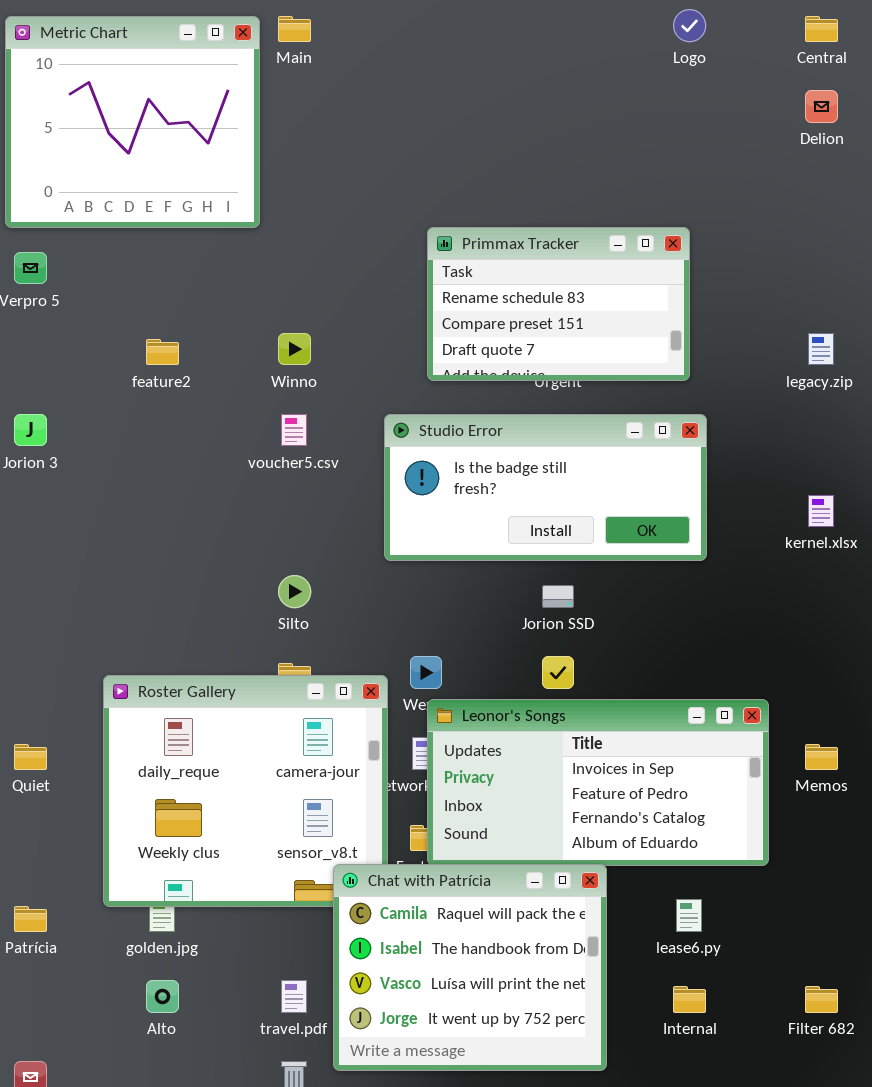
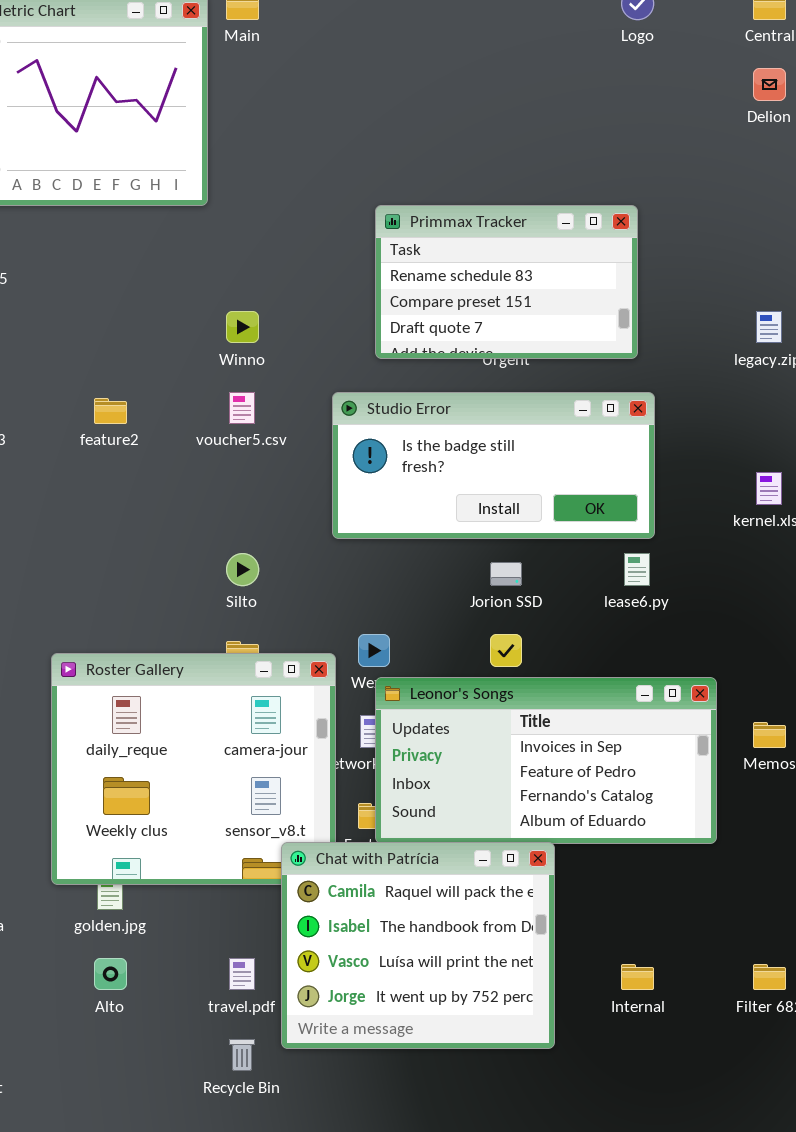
feature2: [146,339,179,365] -> [94,398,127,424], moved
lease6.py: [676,899,702,932] -> [624,553,650,586], moved

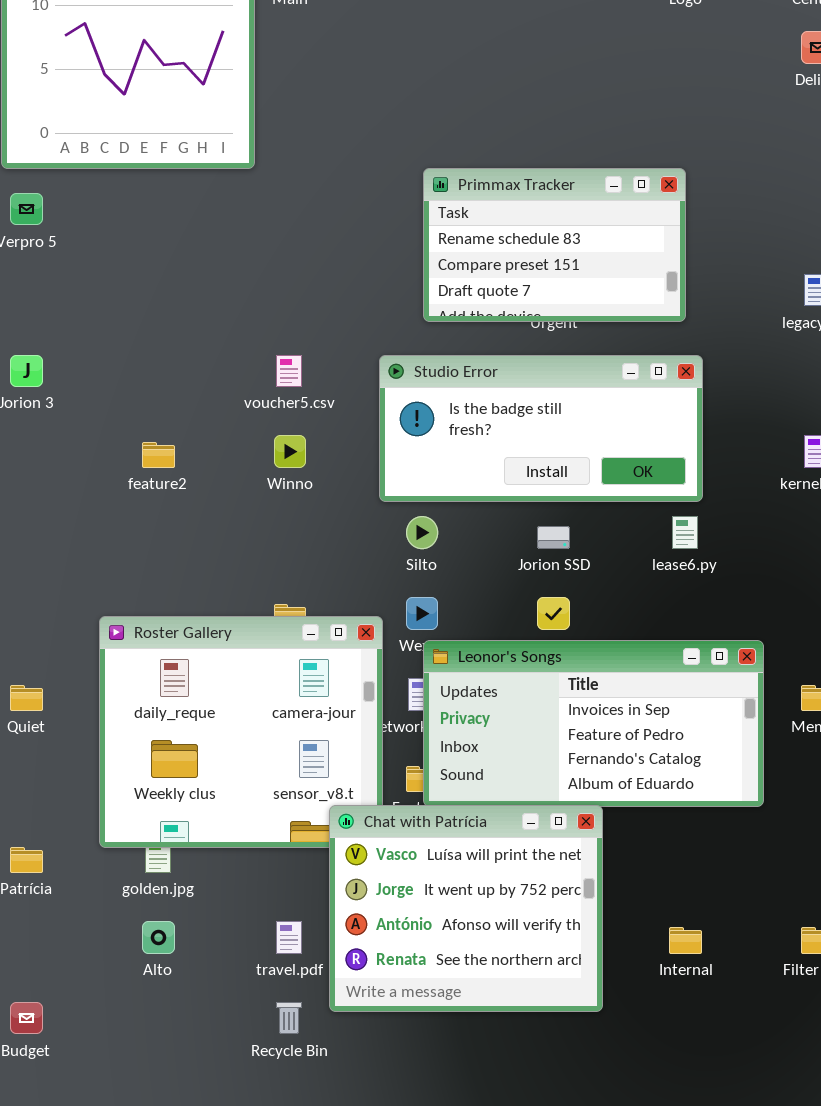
Winno: [226,311,259,343] -> [274,435,306,468], moved
feature2: [94,398,127,424] -> [142,442,175,468], moved
Silto: [226,553,259,586] -> [406,516,438,549], moved
Chat with Patrícia: [281,842,555,1049] -> [329,805,603,1012], scrolled down 2 rows

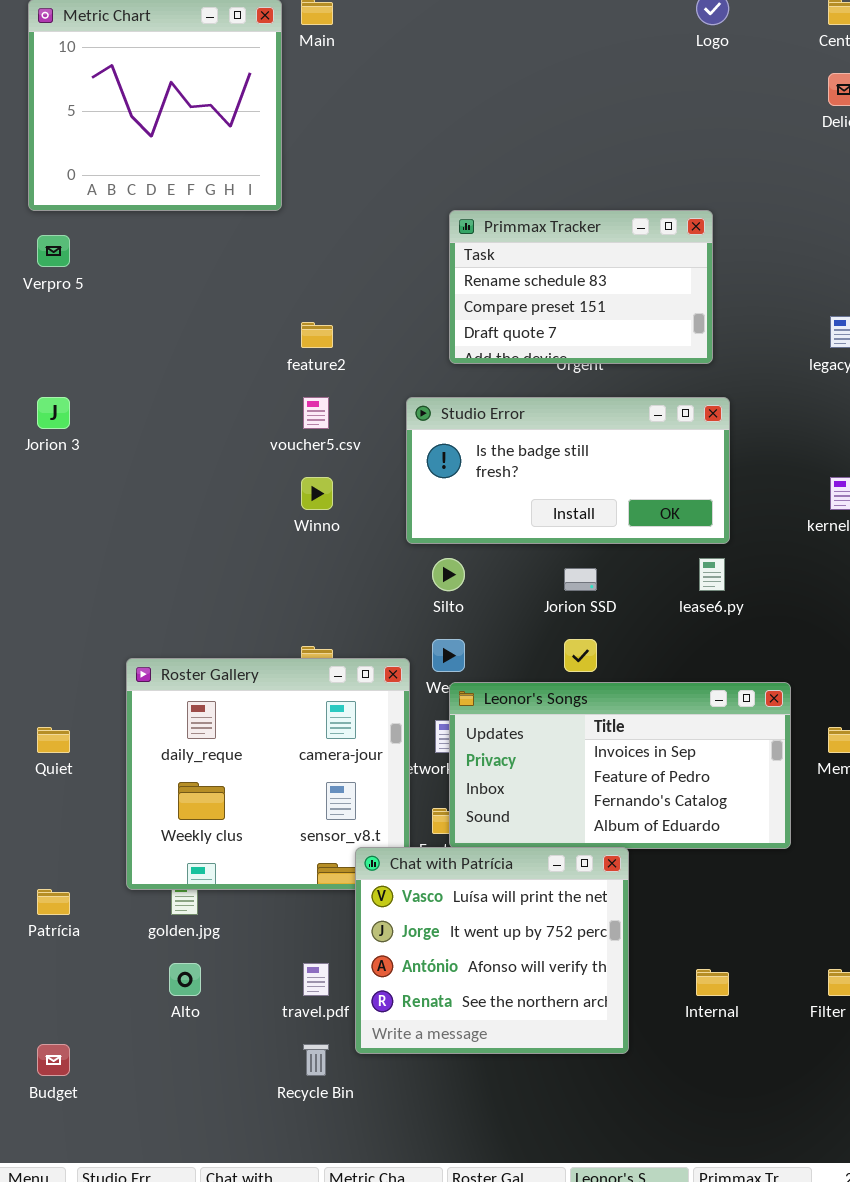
feature2: [142,442,175,468] -> [301,322,333,348], moved

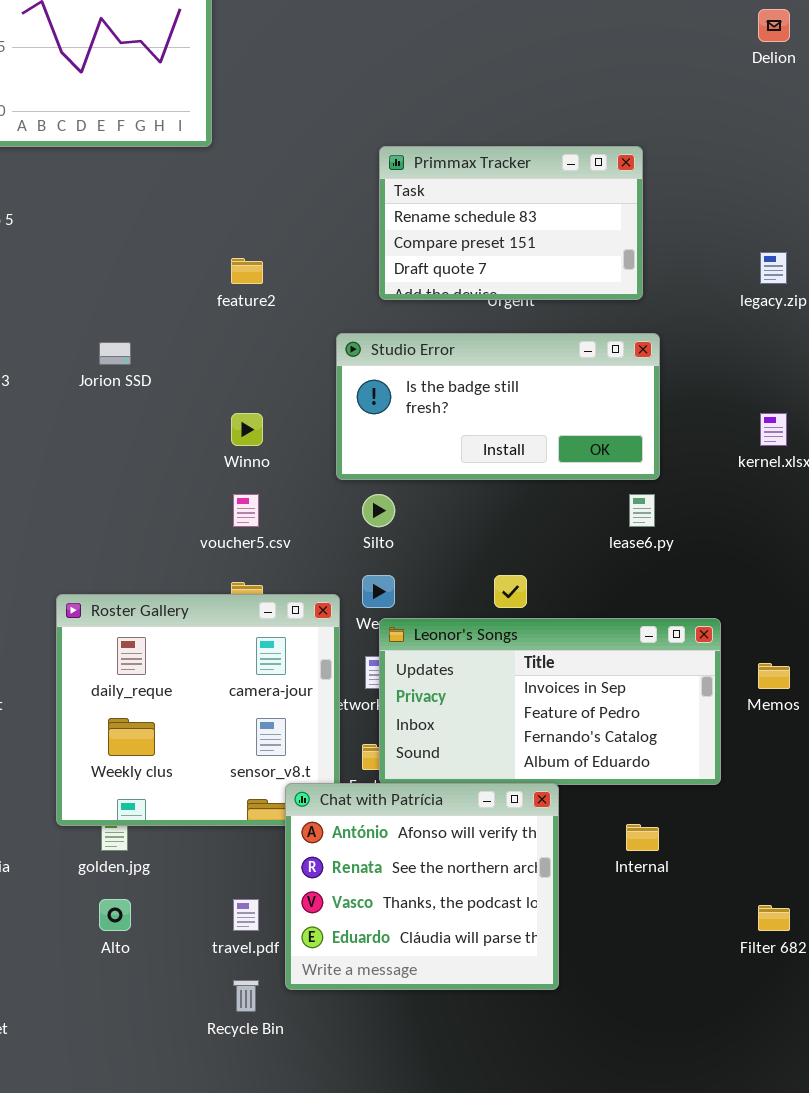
voucher5.csv: [303,397,329,429] -> [233,494,259,527], moved
Jorion SSD: [564,568,597,591] -> [99,342,131,365], moved
Chat with Patrícia: [355,847,629,1054] -> [285,783,559,990], scrolled down 2 rows
Internal: [696,969,729,996] -> [626,824,659,851], moved

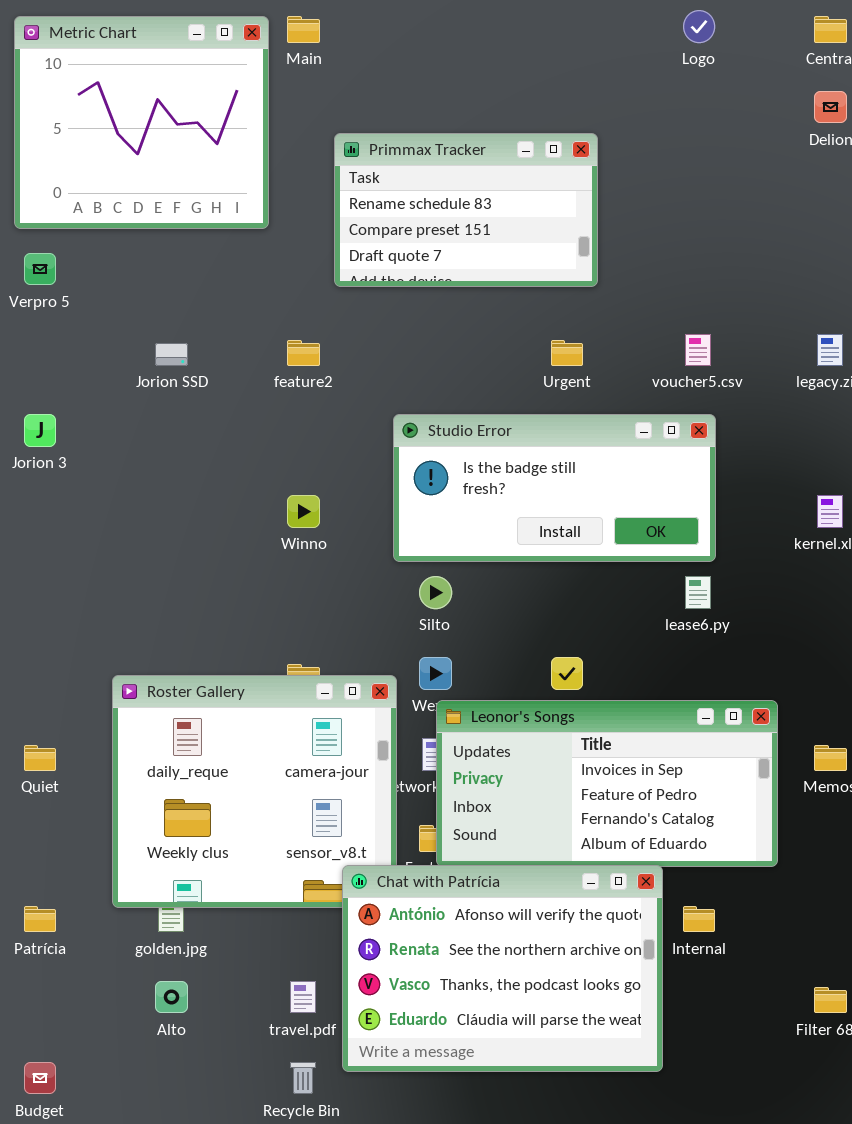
Primmax Tracker: [379,146,643,300] -> [334,133,598,287], moved
Jorion SSD: [99,342,131,365] -> [155,343,188,366], moved
voucher5.csv: [233,494,259,527] -> [685,334,711,366], moved
Chat with Patrícia: [285,783,559,990] -> [342,865,663,1072], resized

